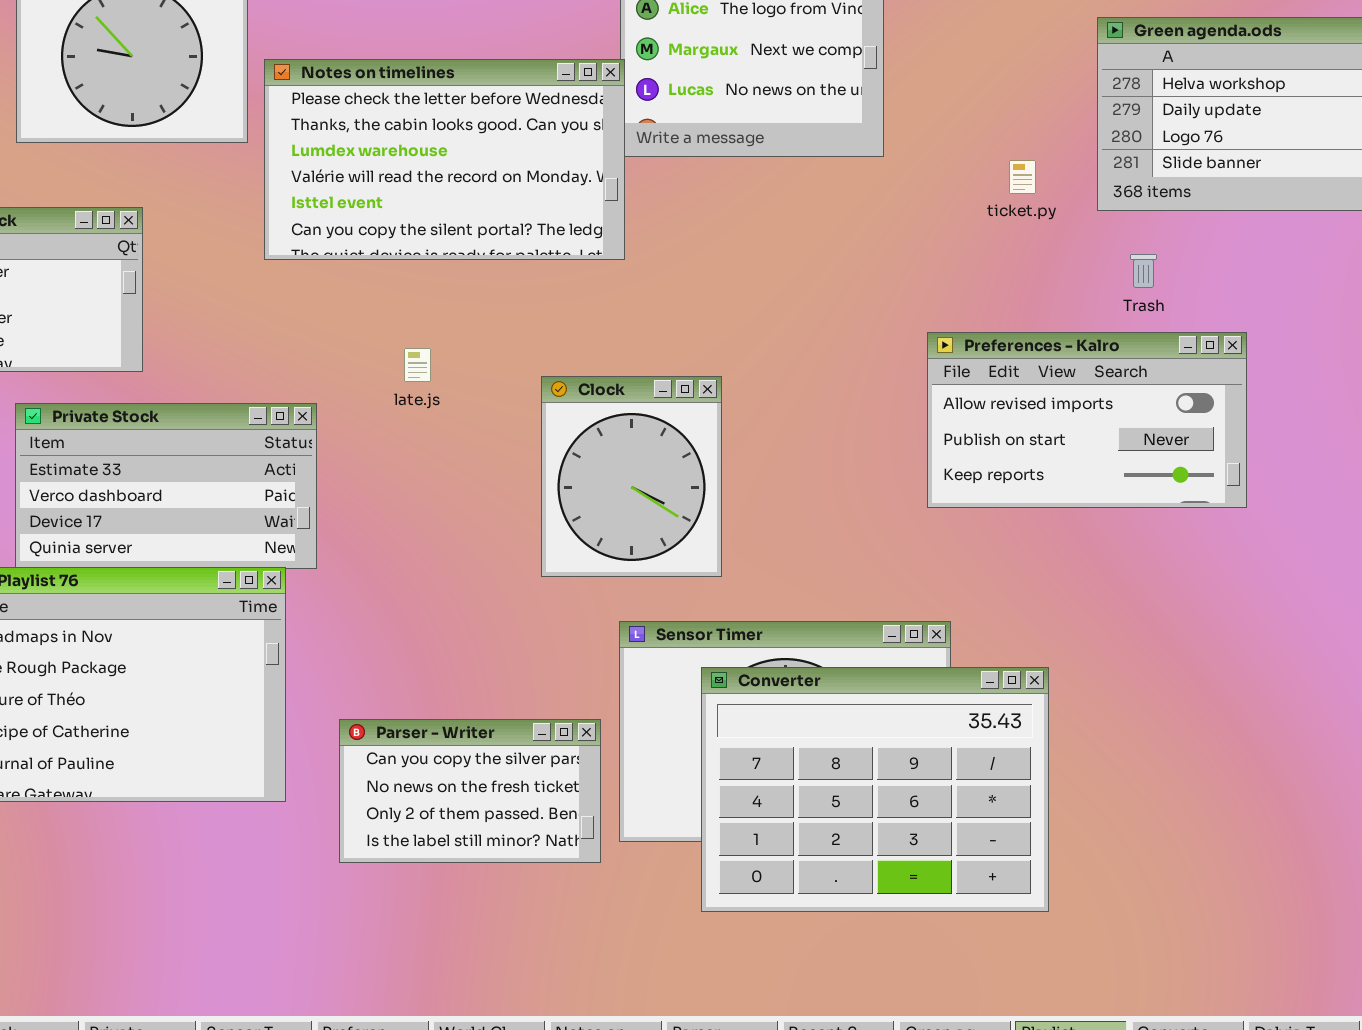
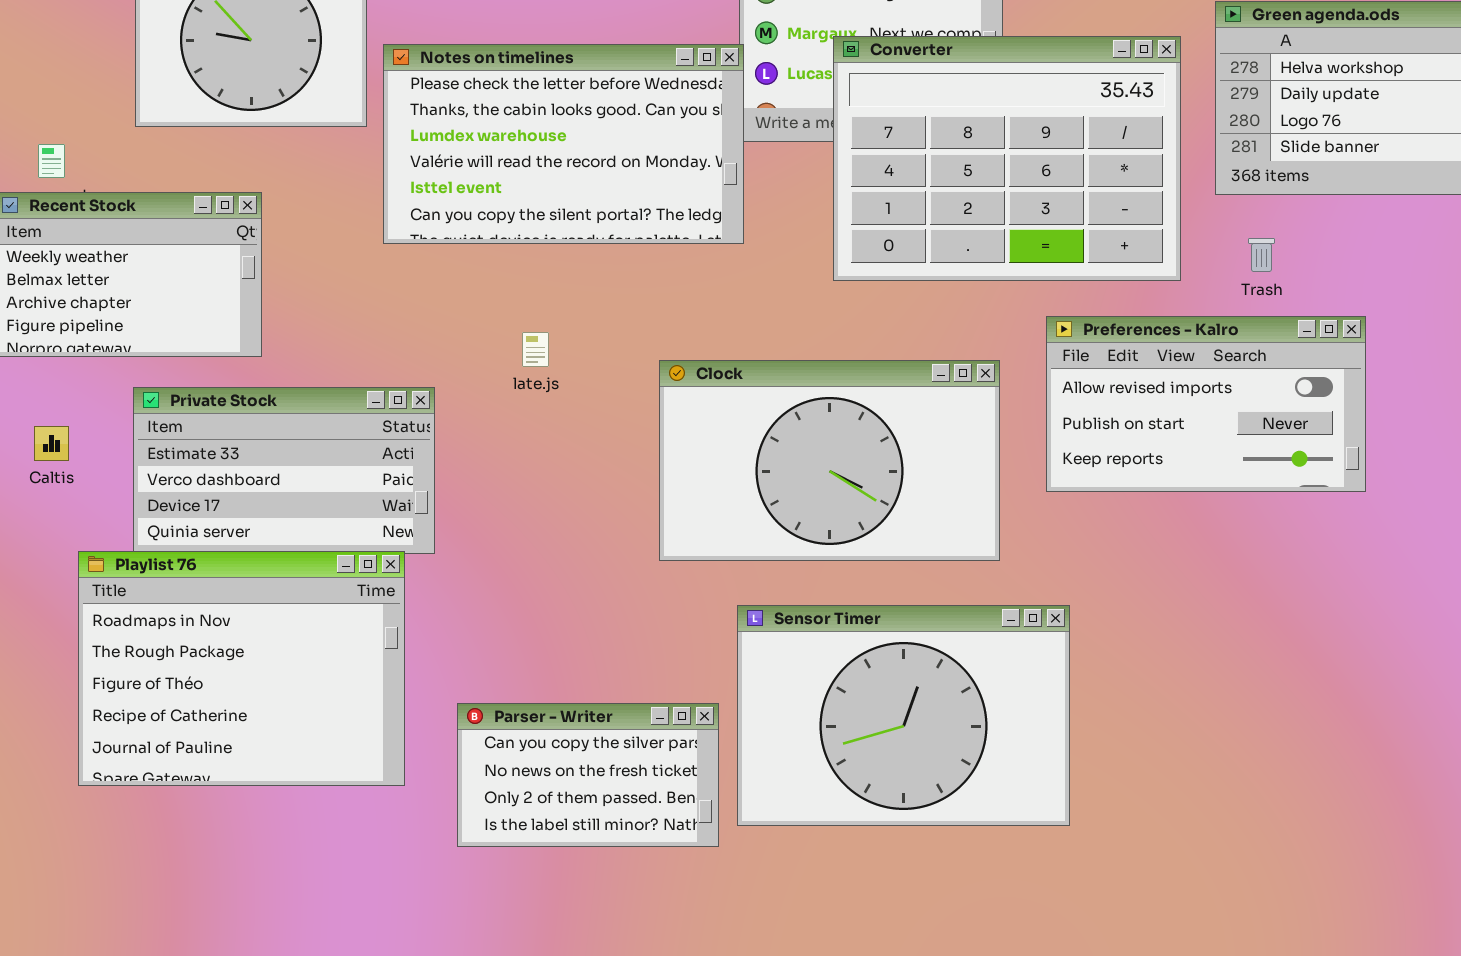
Clock: [541,376,722,577] -> [659,360,1000,561], resized
Converter: [701,667,1049,912] -> [833,36,1181,281], moved

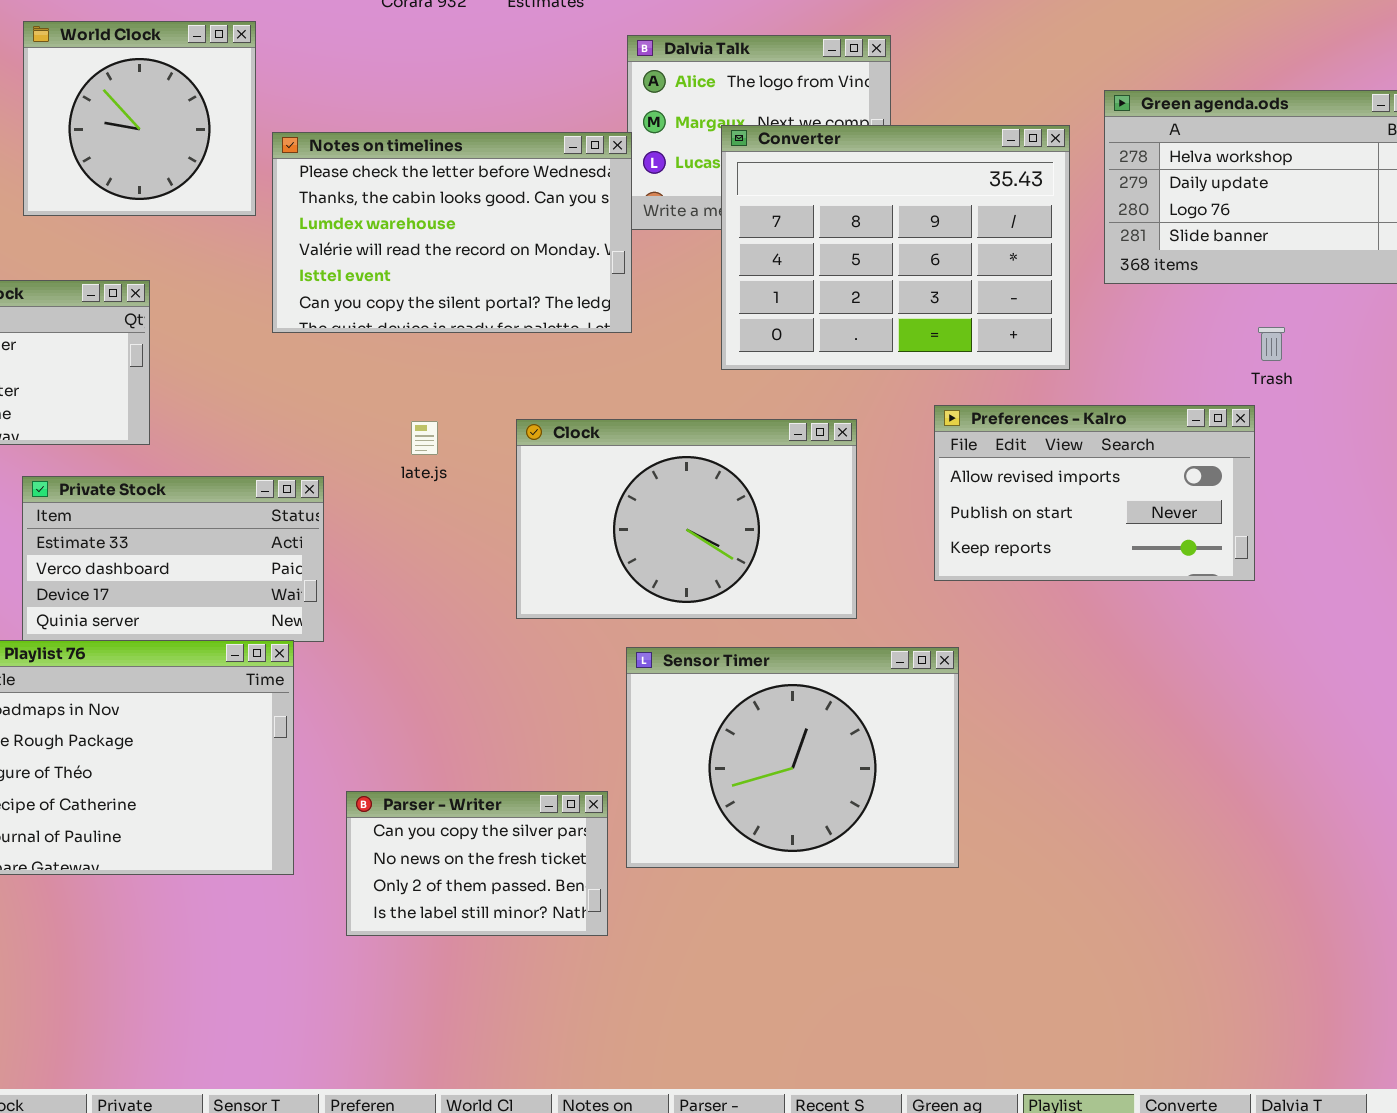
Trash: [1248,238,1275,272] -> [1258,327,1285,361], moved
Clock: [659,360,1000,561] -> [516,419,857,619], moved
Sensor Timer: [737,605,1070,826] -> [626,647,959,868], moved

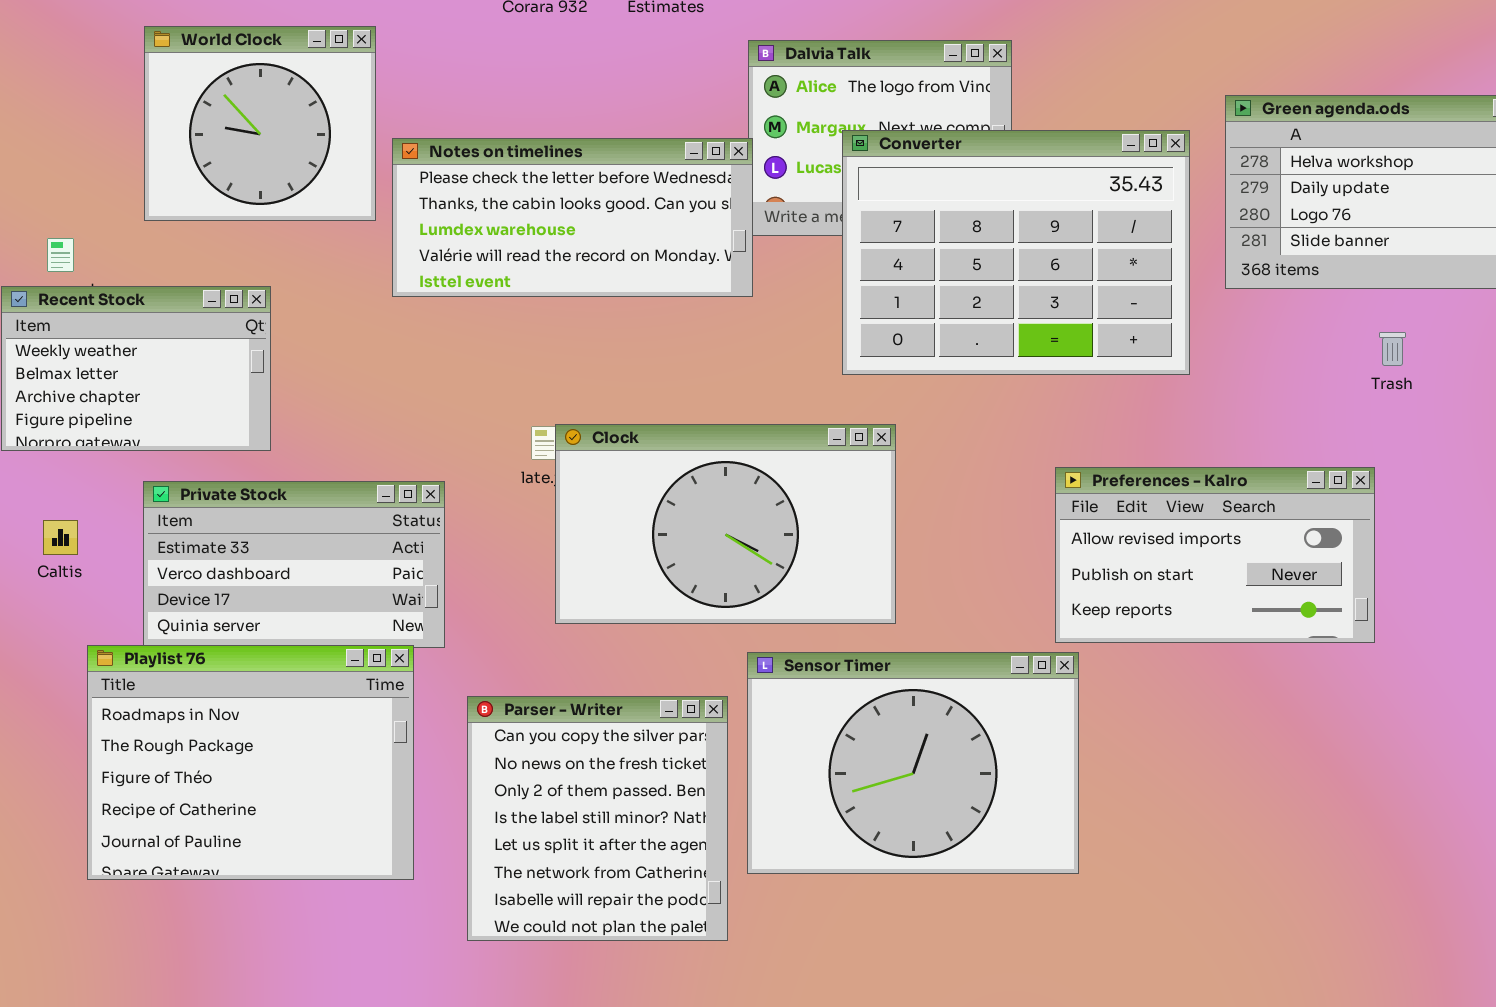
Notes on timelines: [272,132,632,333] -> [392,138,753,297], resized
Preferences - Kalro: [934,405,1255,581] -> [1055,467,1375,643], moved
Clock: [516,419,857,619] -> [555,424,896,624], moved
Parser - Writer: [346,791,608,936] -> [467,696,728,941], resized

